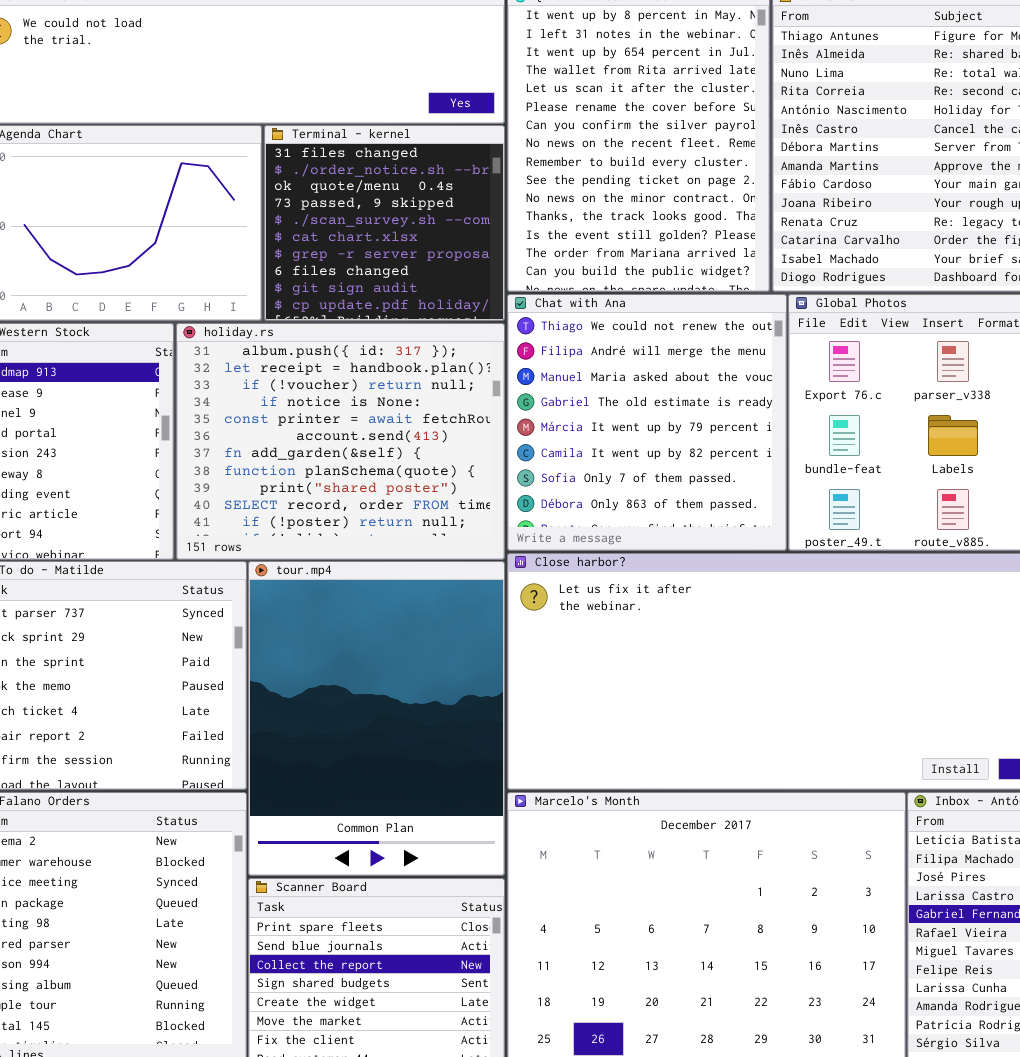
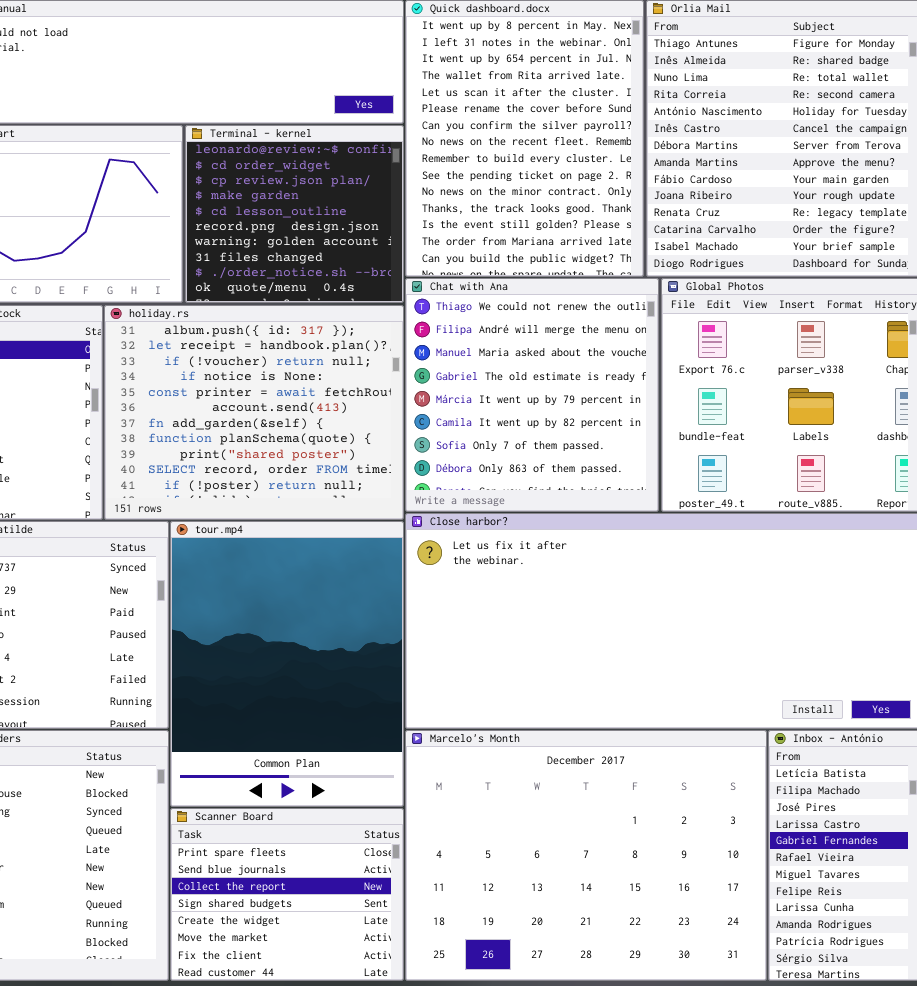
Terminal - kernel: [264,125,505,321] -> [185,125,404,303], scrolled up 7 rows

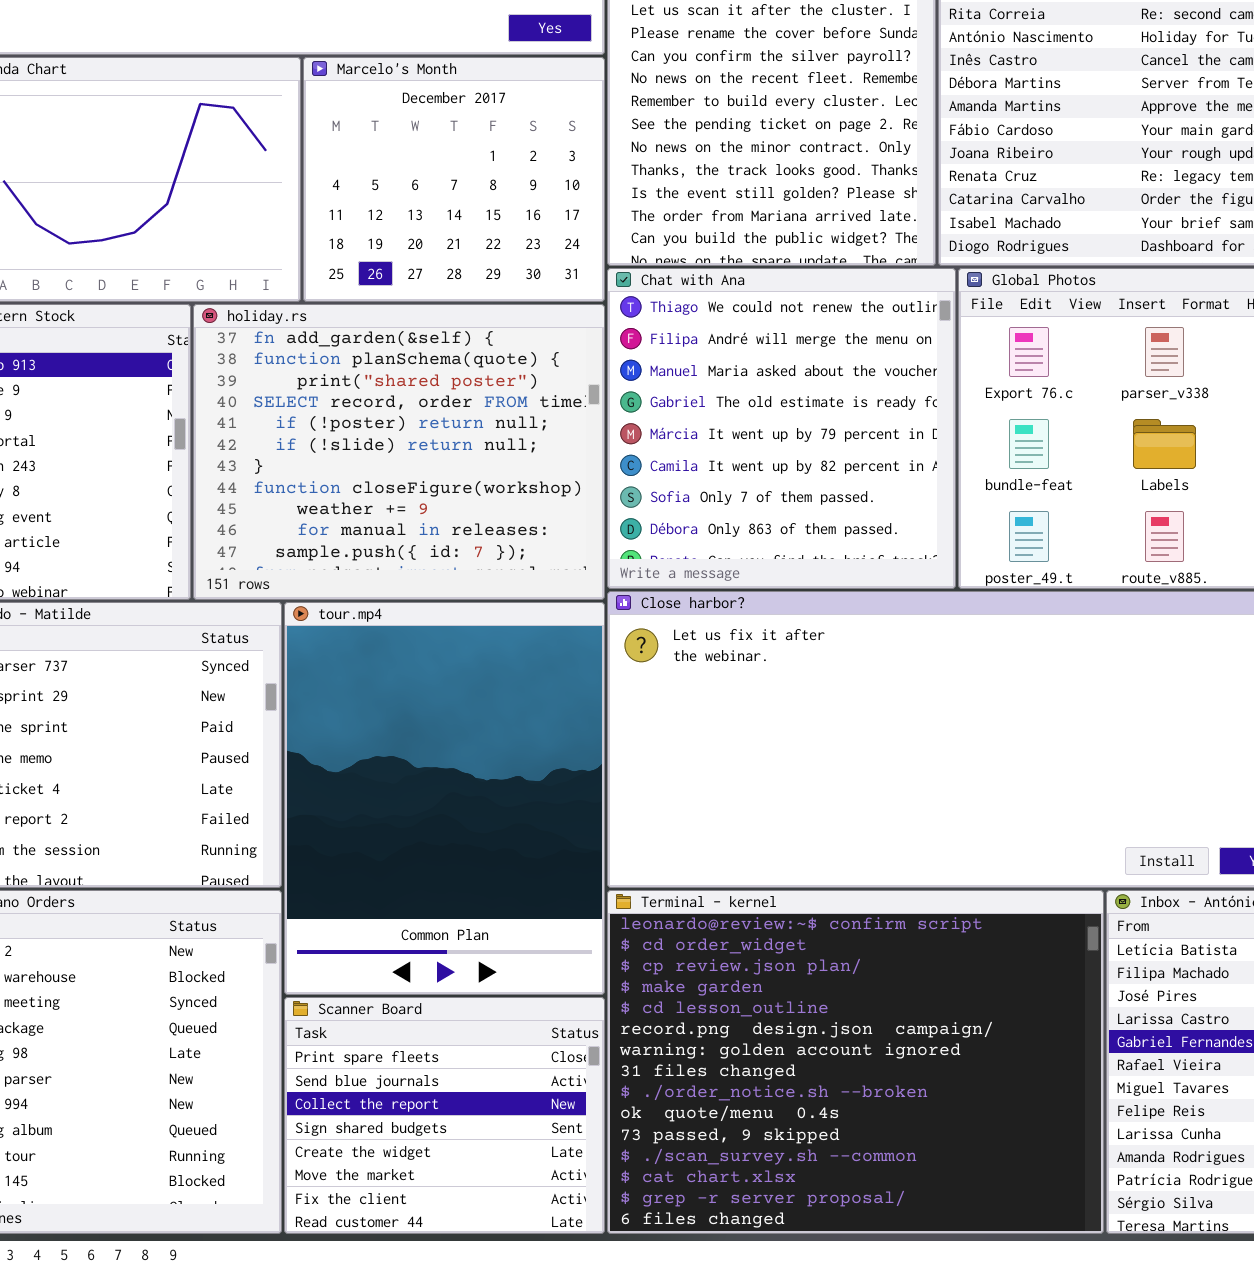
Terminal - kernel: [185,125,404,303] -> [607,890,1104,1234], moved, resized
holiday.rs: [104,305,404,520] -> [193,304,605,600], scrolled down 6 rows
Marcelo's Month: [405,730,767,981] -> [303,57,605,302], moved, resized

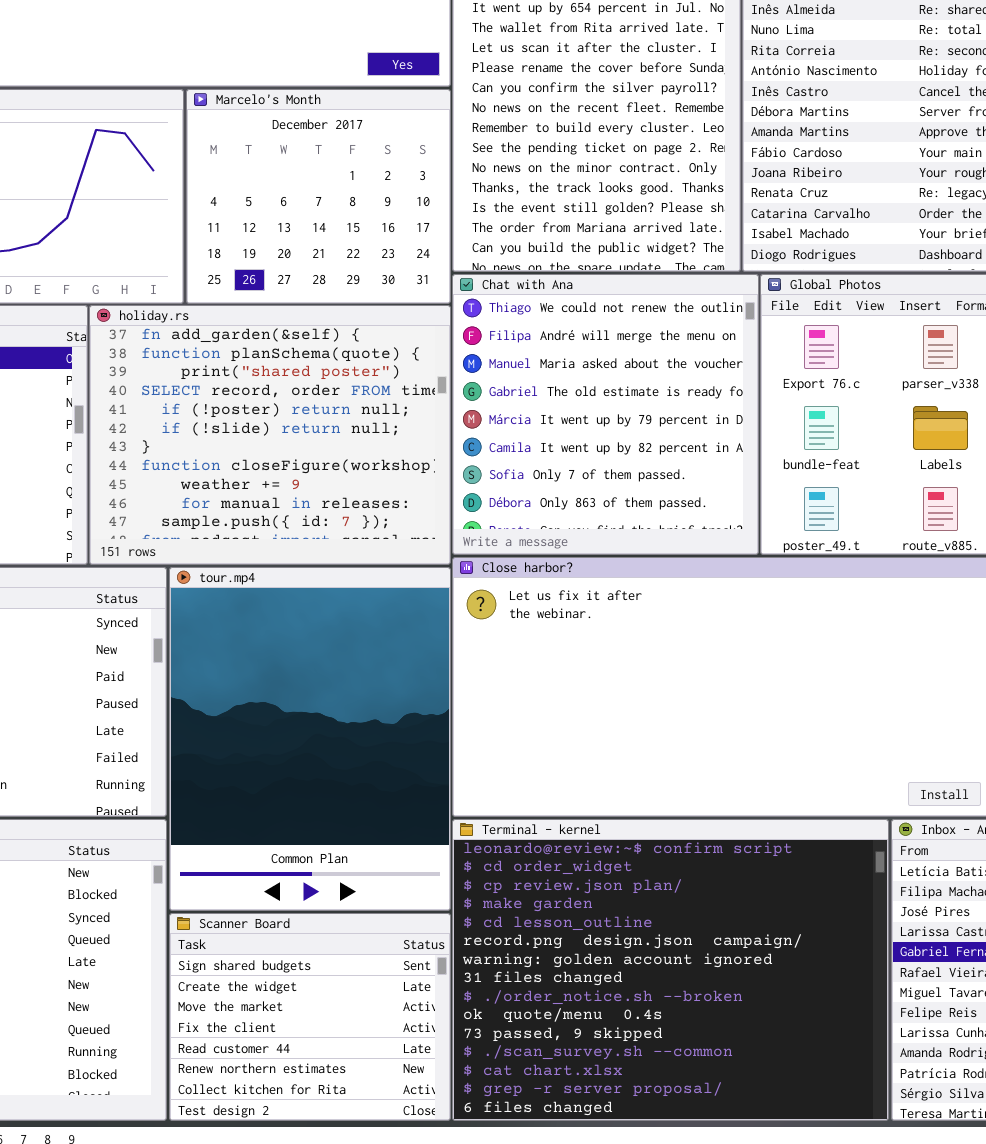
Scanner Board: [284,997,605,1234] -> [169,913,451,1121], scrolled down 3 rows

